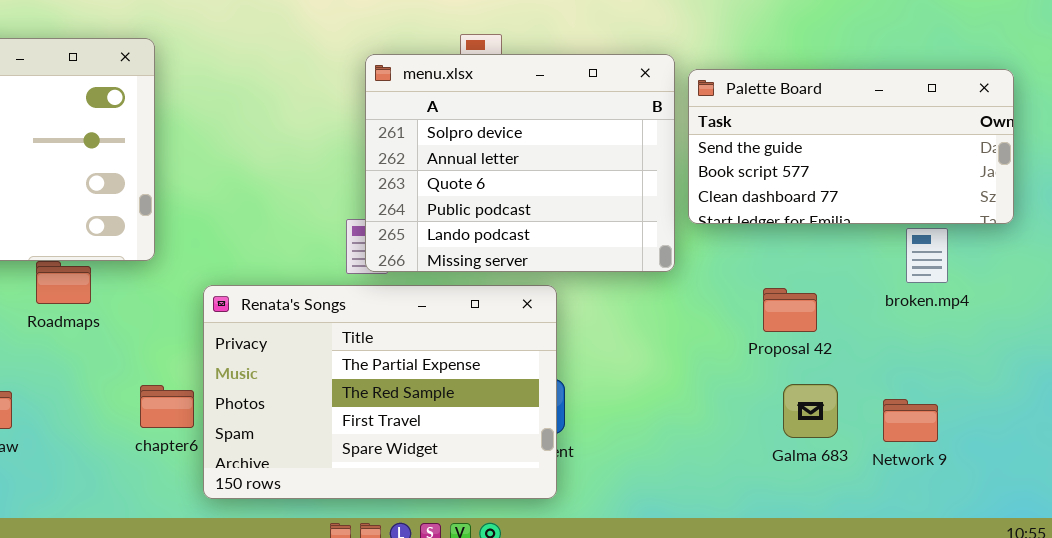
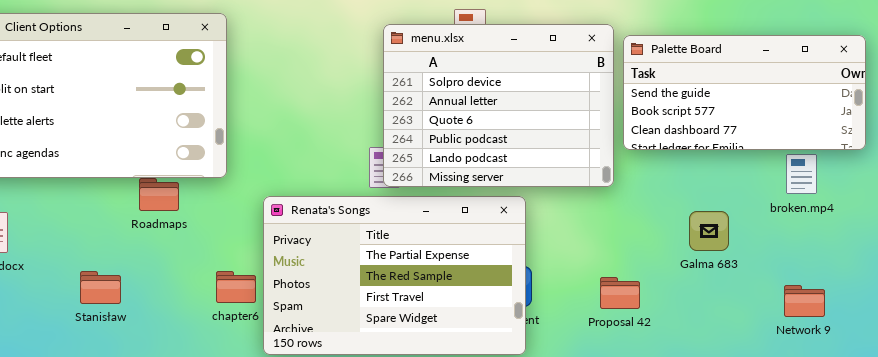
Proposal 42: [763,288,817,332] -> [600,277,640,309], moved
Galma 683: [783,384,838,438] -> [689,211,729,251], moved
Network 9: [883,399,938,442] -> [784,285,825,317], moved

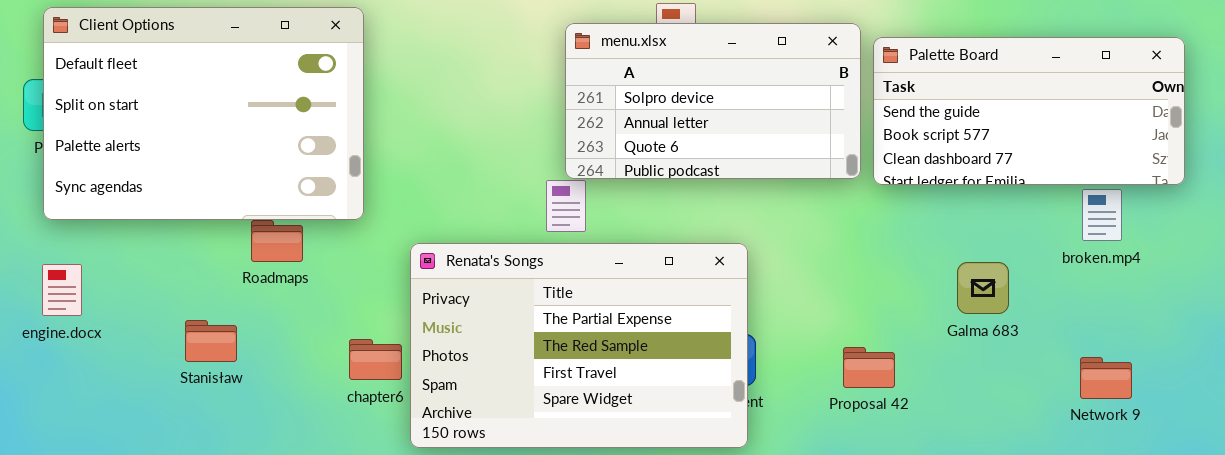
menu.xlsx: [383,24,614,187] -> [565,23,861,179], resized
Stanisław: [80,271,121,304] -> [185,320,237,362], moved

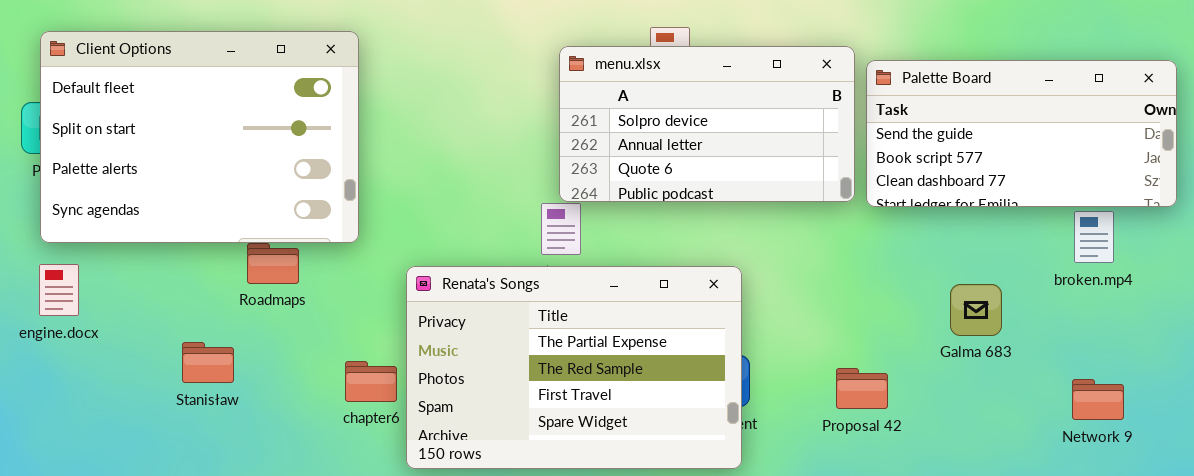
engine.docx: [42,264,82,316] -> [39,264,79,316], moved

